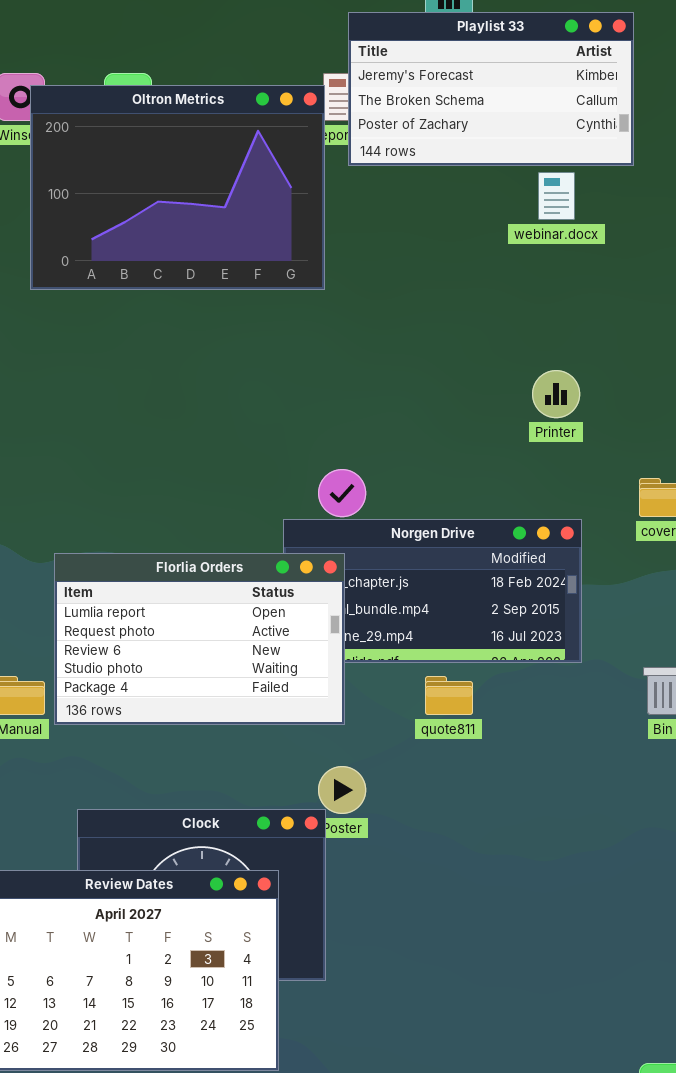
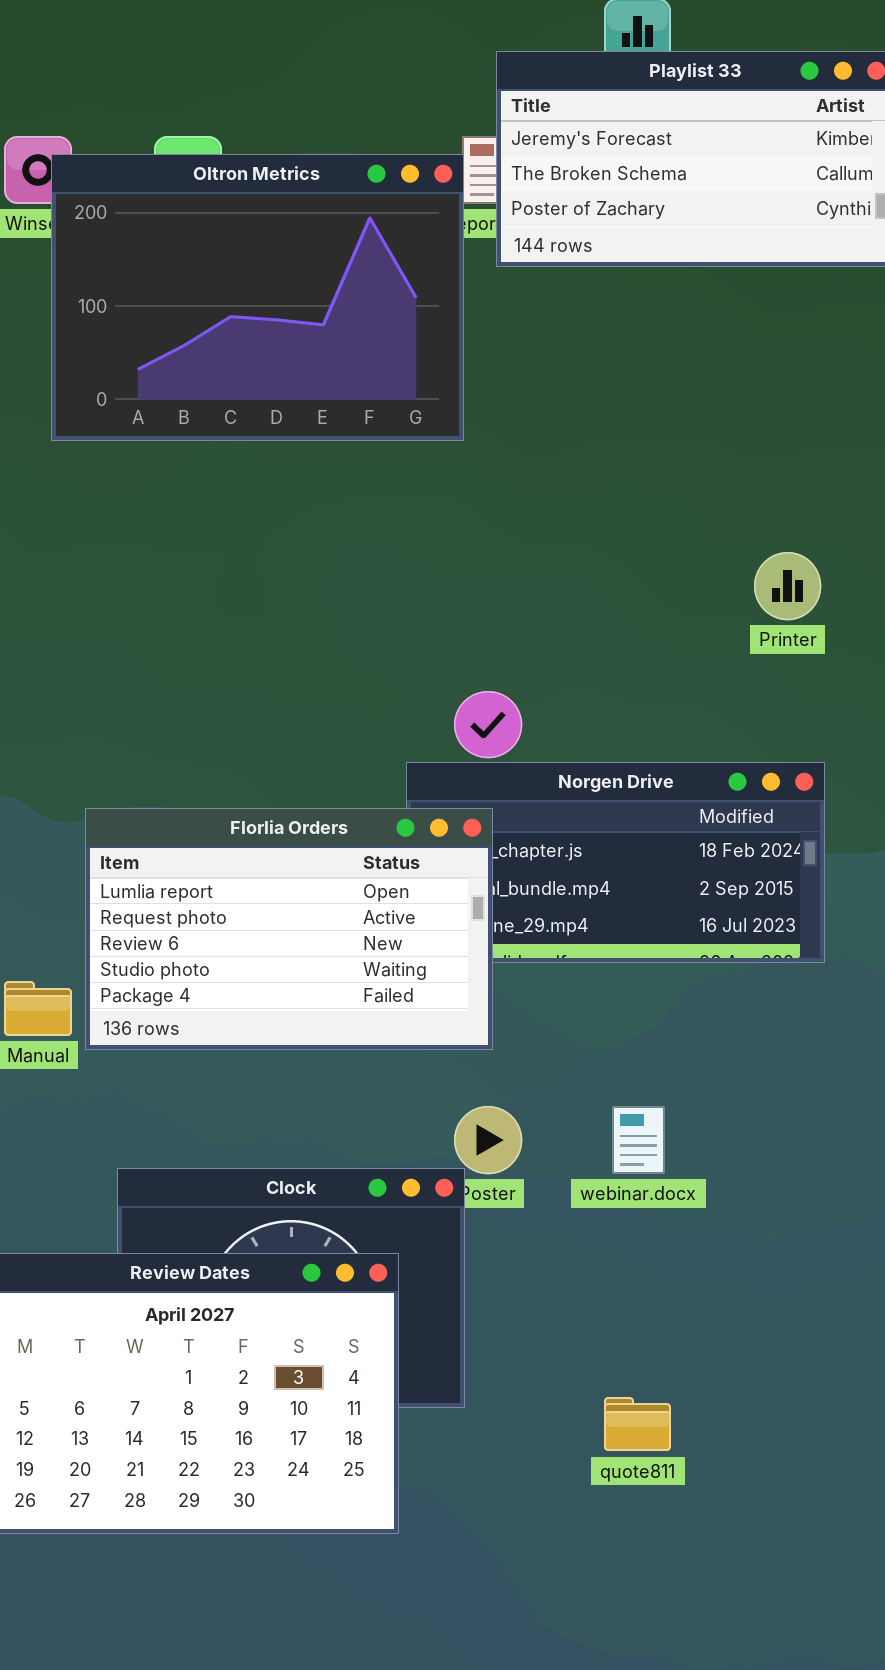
webinar.docx: [538,172,575,220] -> [612,1106,665,1174], moved
quote811: [425,676,473,715] -> [604,1397,671,1451], moved

